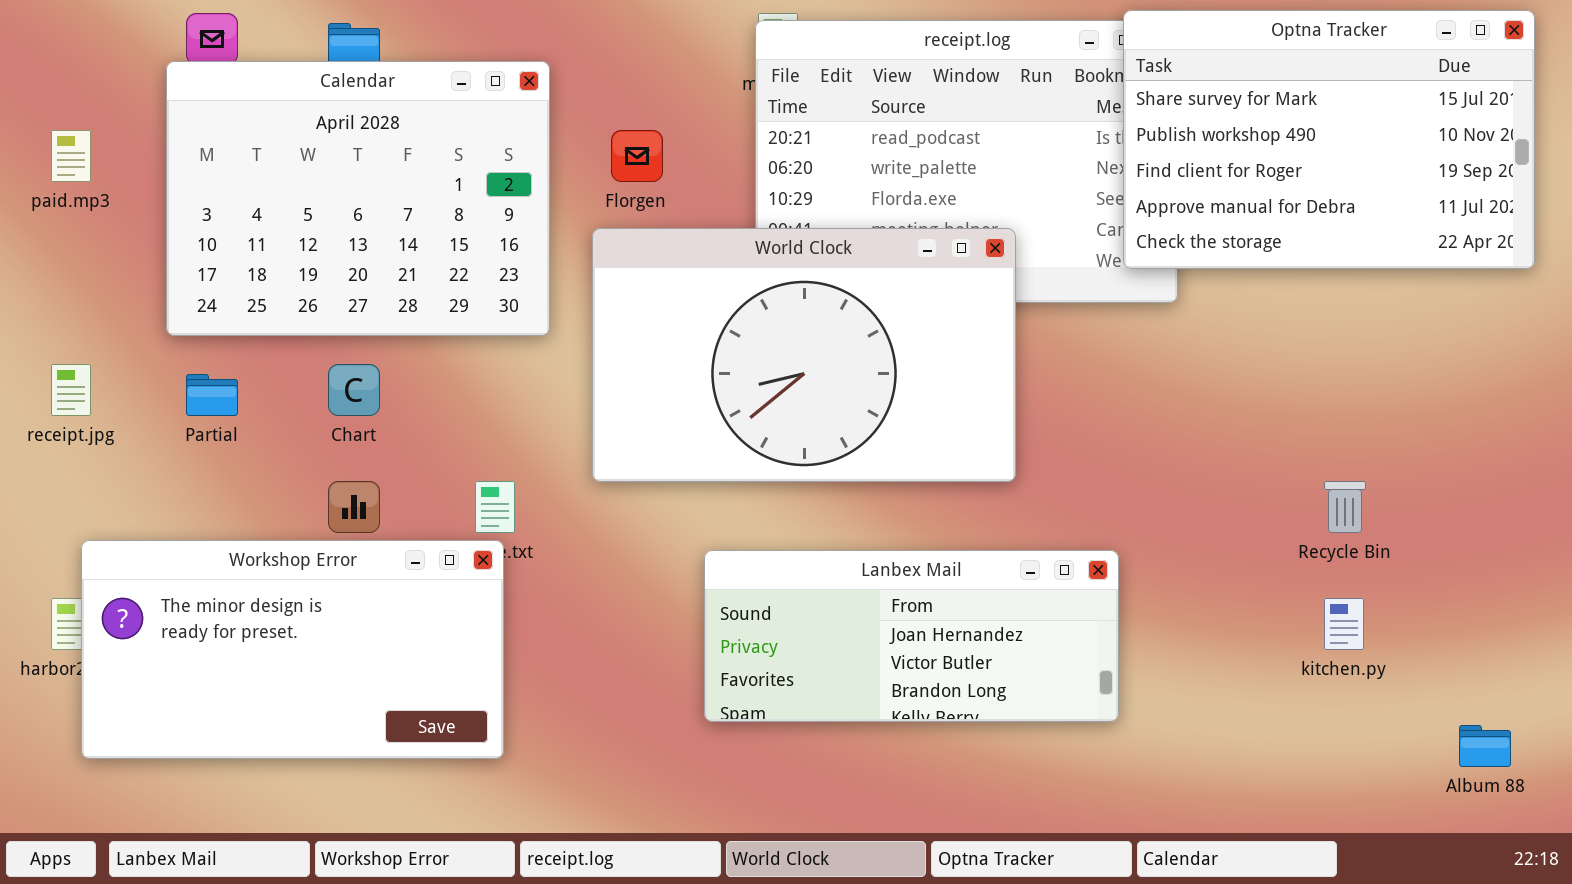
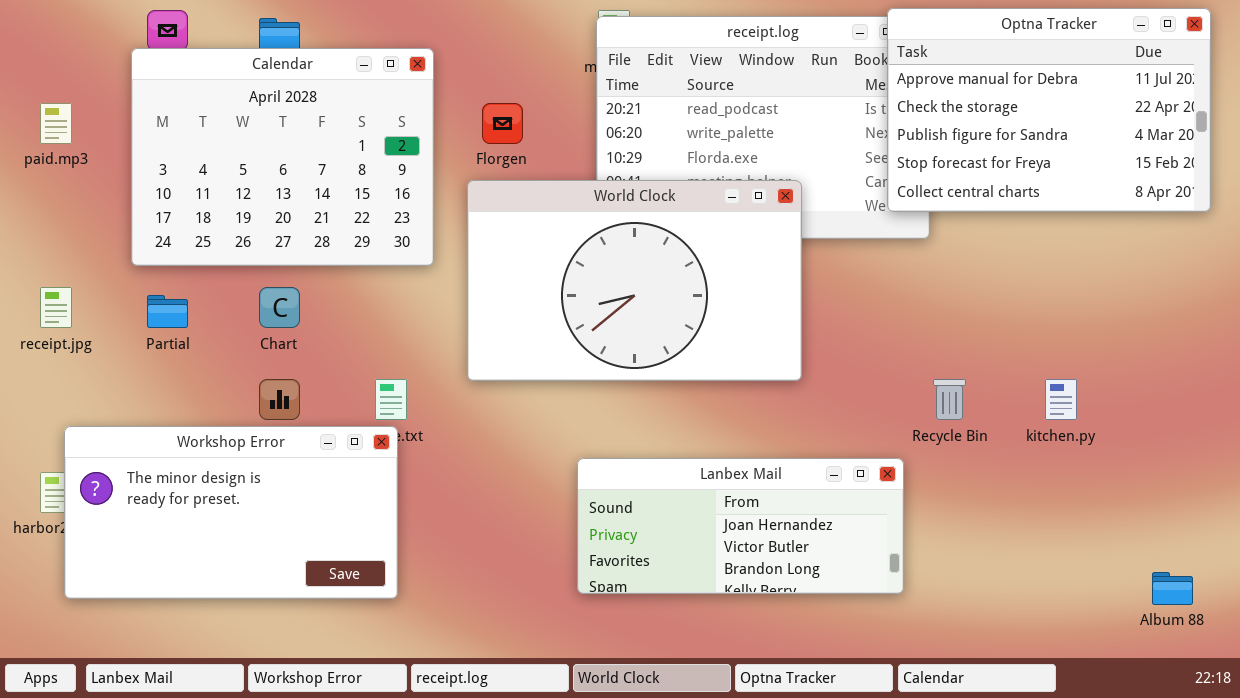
Optna Tracker: [1123,10,1535,269] -> [887,8,1211,212], scrolled down 3 rows
Recycle Bin: [1324,481,1366,533] -> [933,379,966,420], moved
Lanbex Mail: [704,550,1119,722] -> [577,458,904,594], moved
kitchen.py: [1324,598,1364,650] -> [1045,379,1077,420], moved

